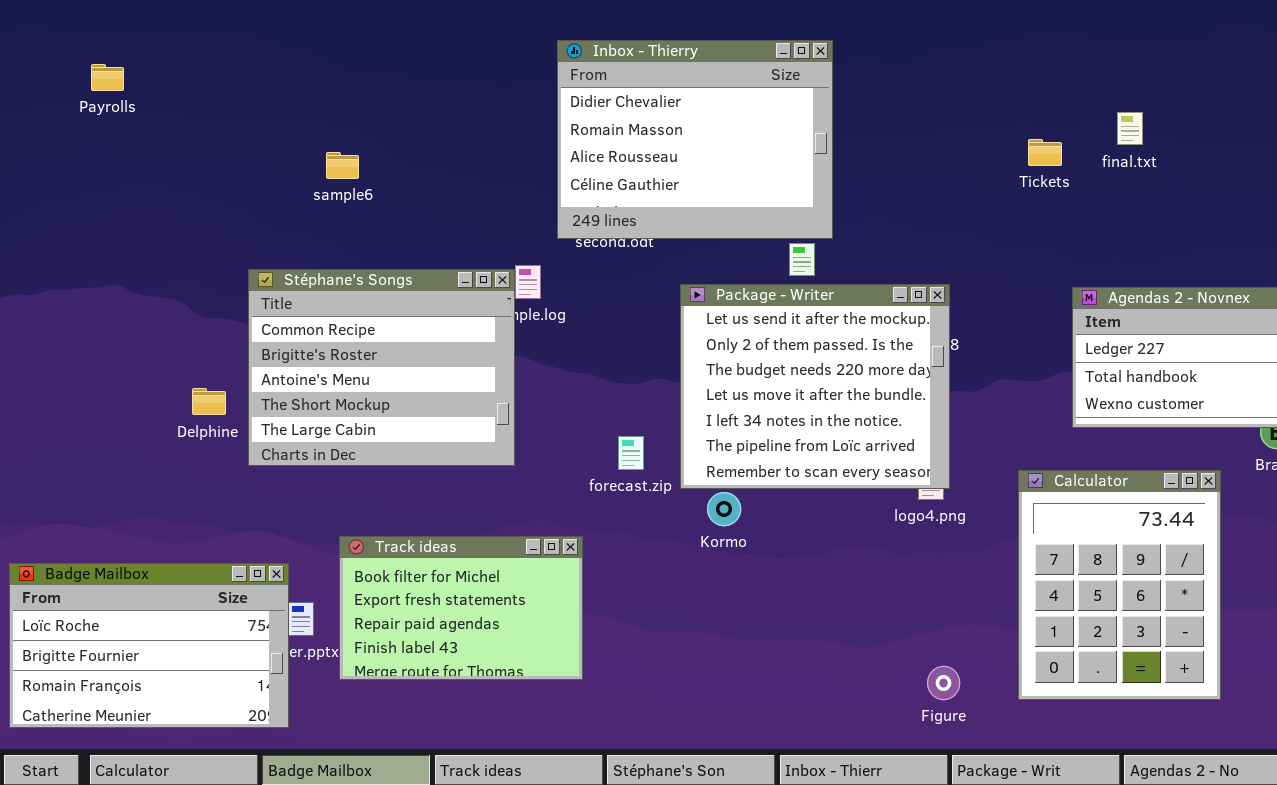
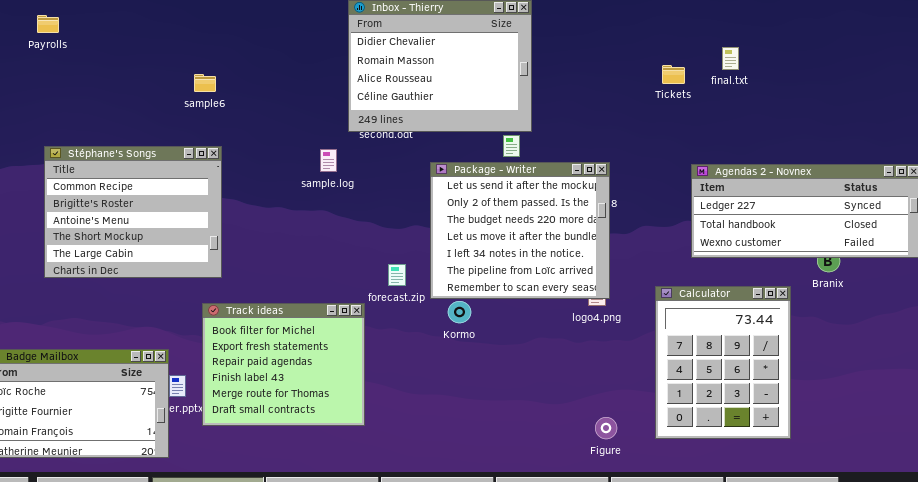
Stéphane's Songs: [248,269,515,466] -> [44,146,222,278], moved
Track ideas: [339,536,583,680] -> [202,303,365,426], resized

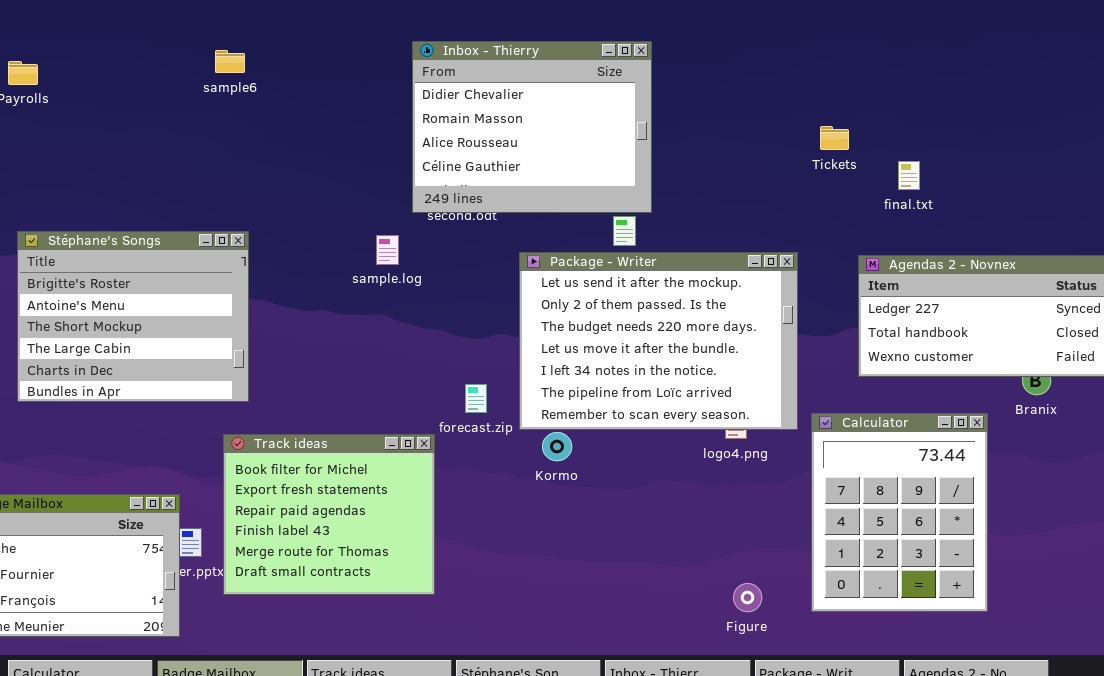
final.txt: [722,47,739,70] -> [898,161,920,190], moved
sample6: [194,74,216,92] -> [215,50,245,73], moved
Stéphane's Songs: [44,146,222,278] -> [17,231,249,402], scrolled down 1 row
Package - Writer: [430,162,610,299] -> [519,252,798,430], resized

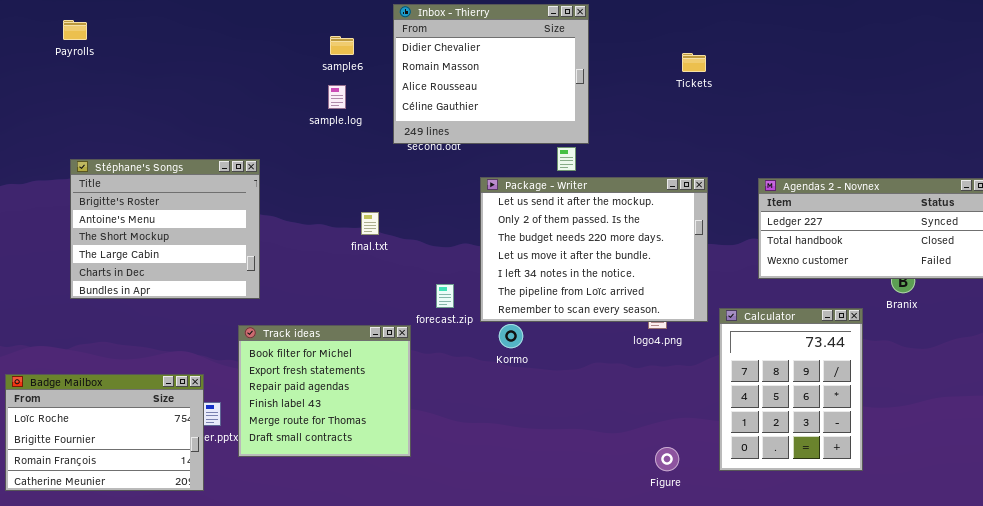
sample6: [215,50,245,73] -> [330,36,354,55], moved
Tickets: [820,126,849,150] -> [682,53,706,72], moved
final.txt: [898,161,920,190] -> [361,212,379,235], moved
sample.log: [376,235,399,265] -> [328,85,346,109], moved

